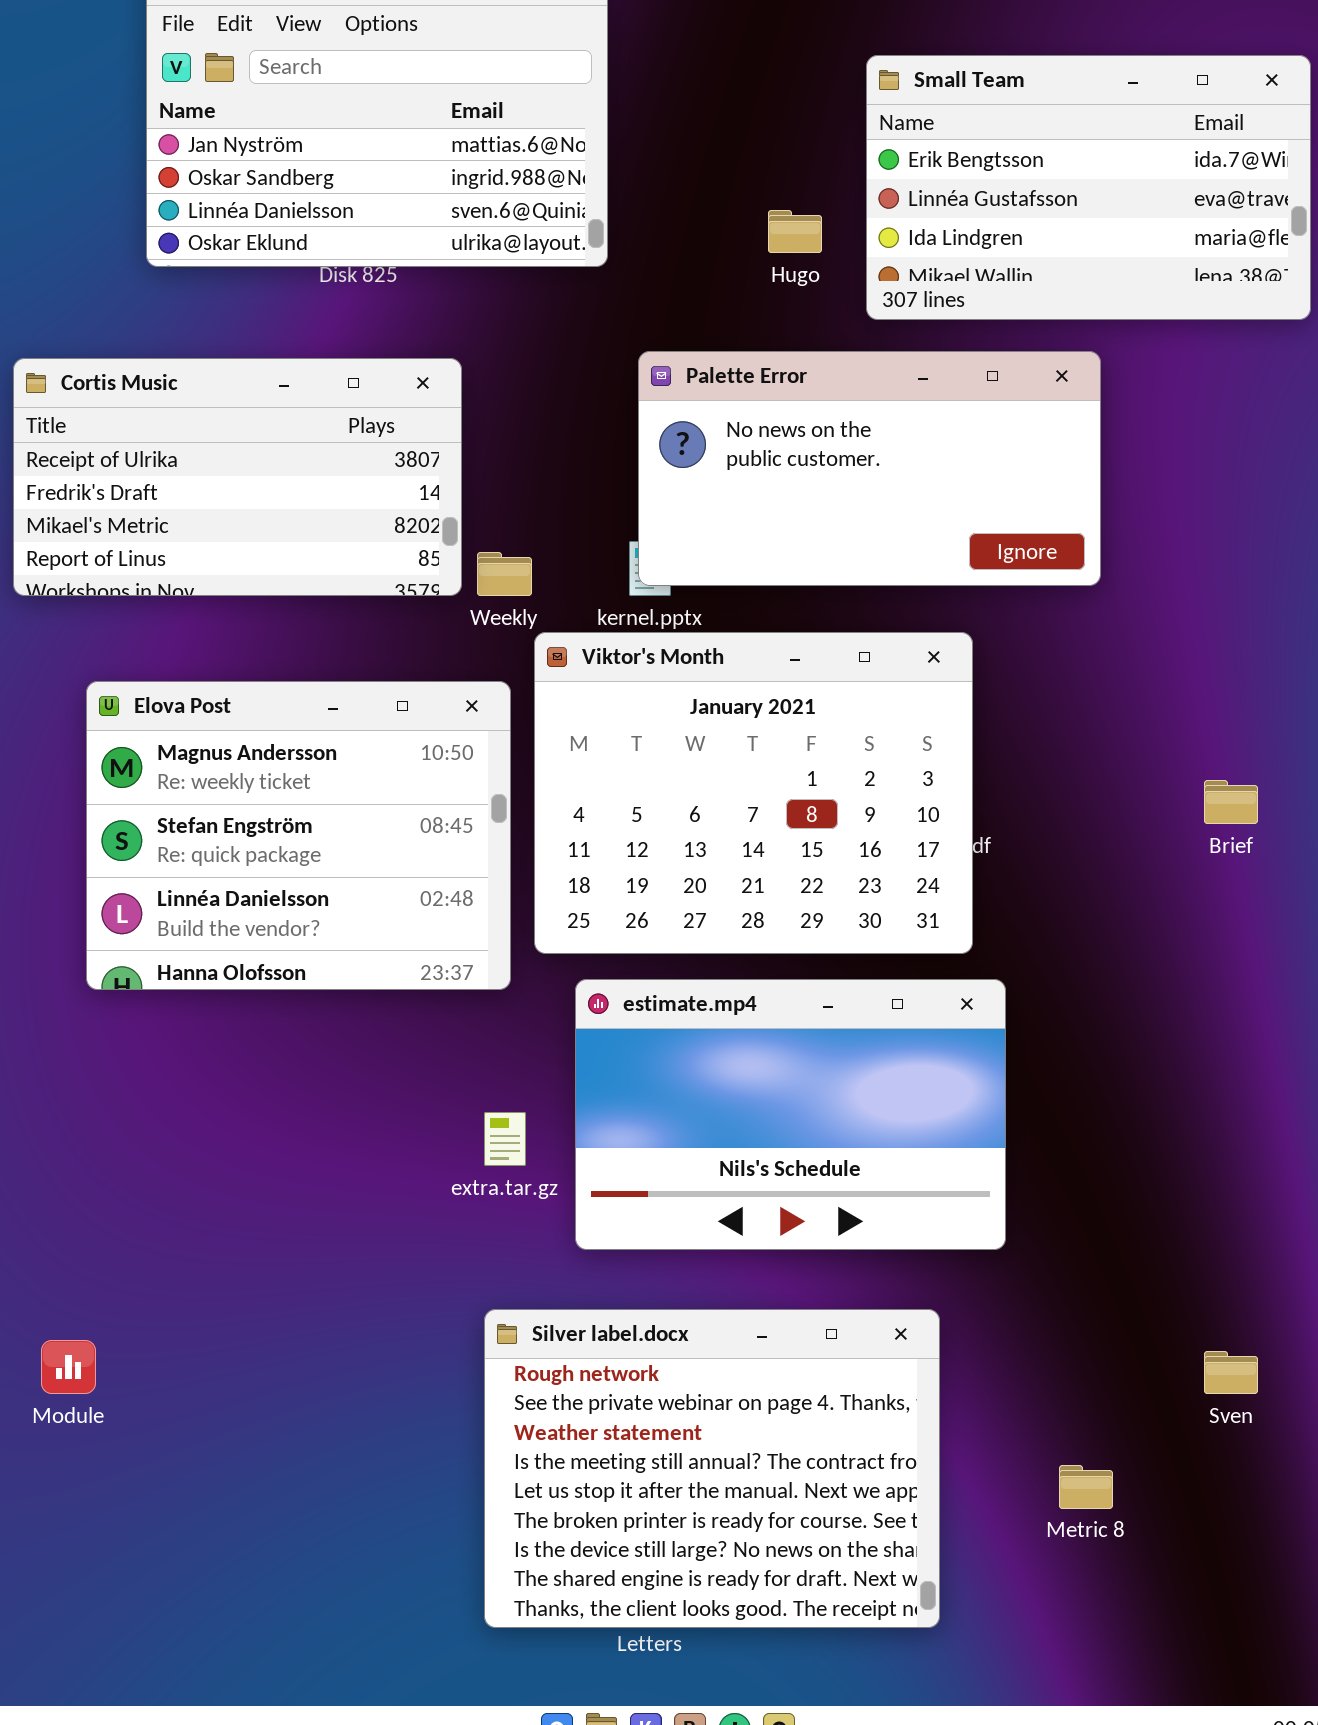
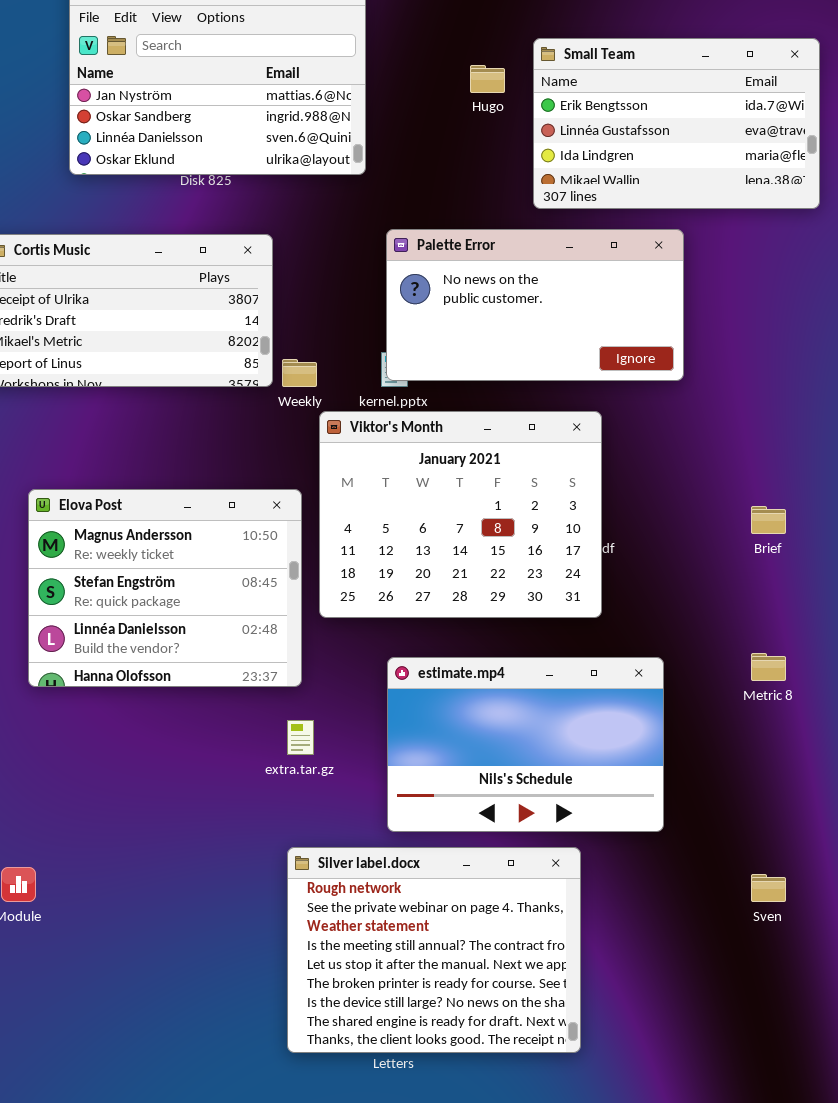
Hugo: [768,210,822,253] -> [470,65,505,93], moved
Elova Post: [86,681,511,990] -> [28,489,302,687], moved
estimate.mp4: [575,979,1006,1250] -> [387,657,664,832], moved
Metric 8: [1059,1465,1113,1509] -> [751,653,786,681], moved

